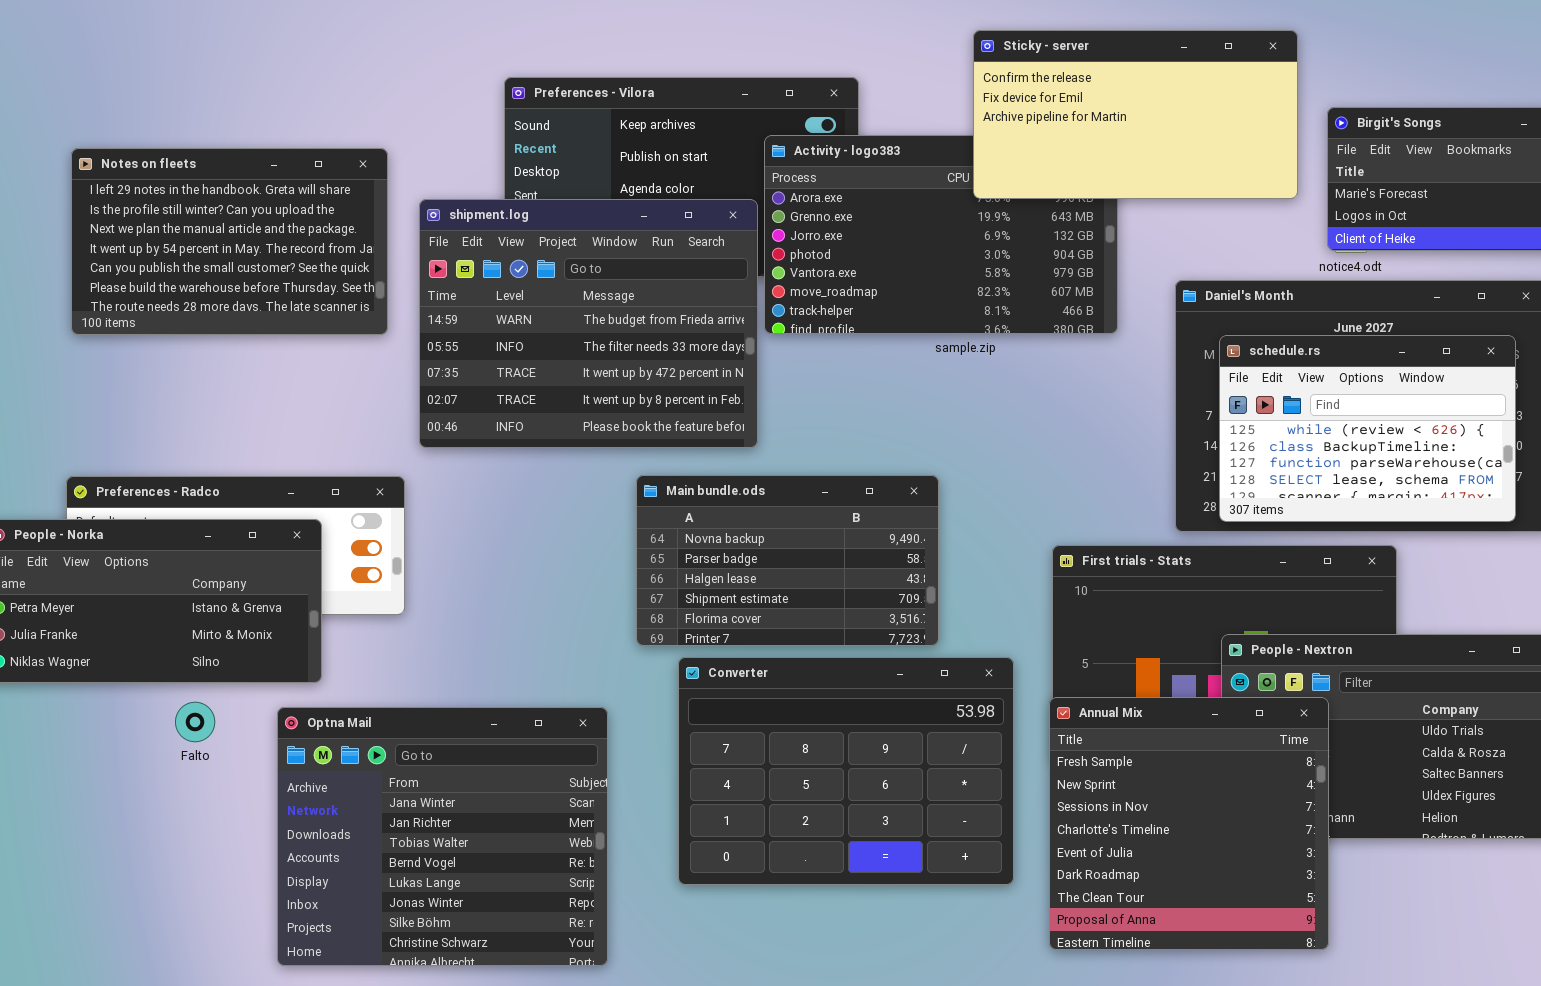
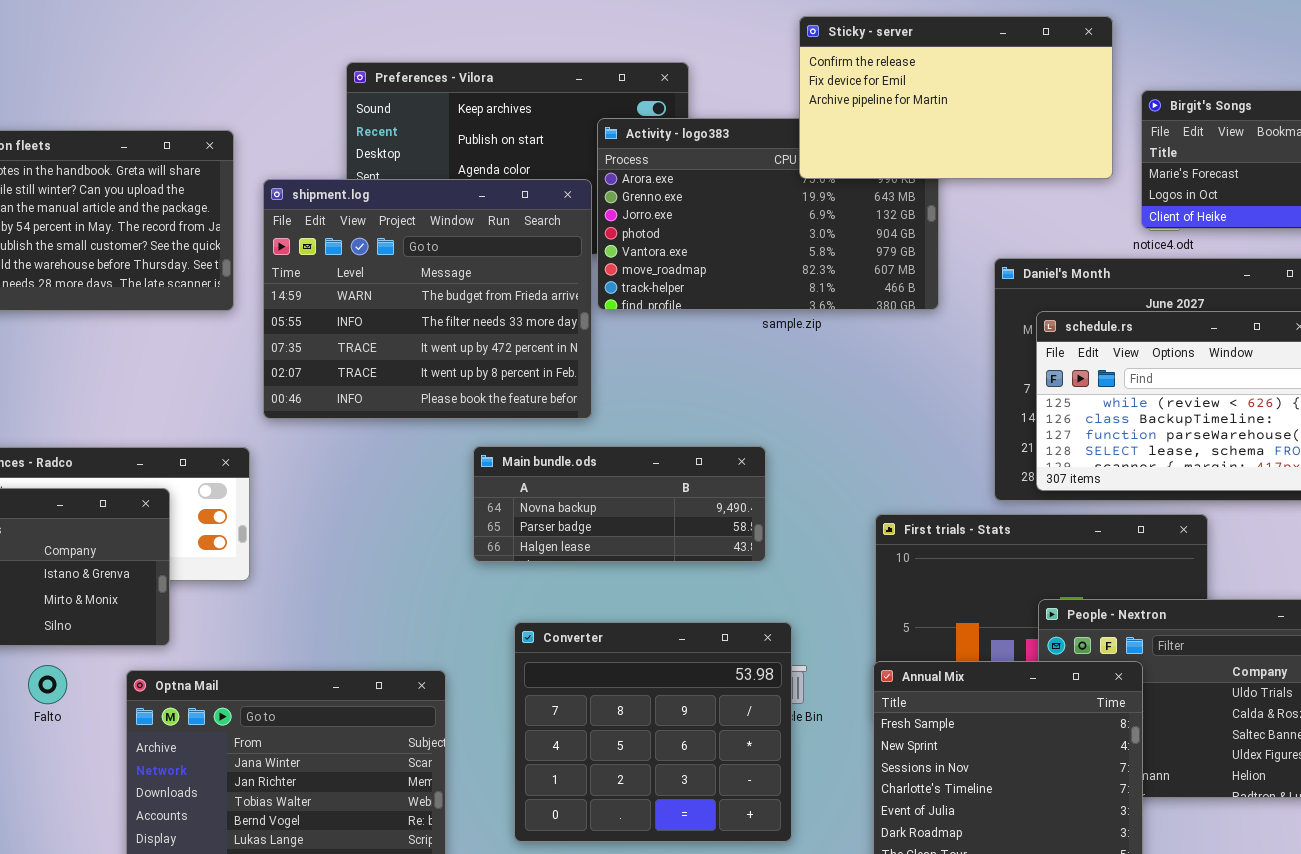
Main bundle.ods: [636,475,939,646] -> [473,446,766,562], resized
Converter: [678,657,1014,885] -> [514,622,792,842], resized

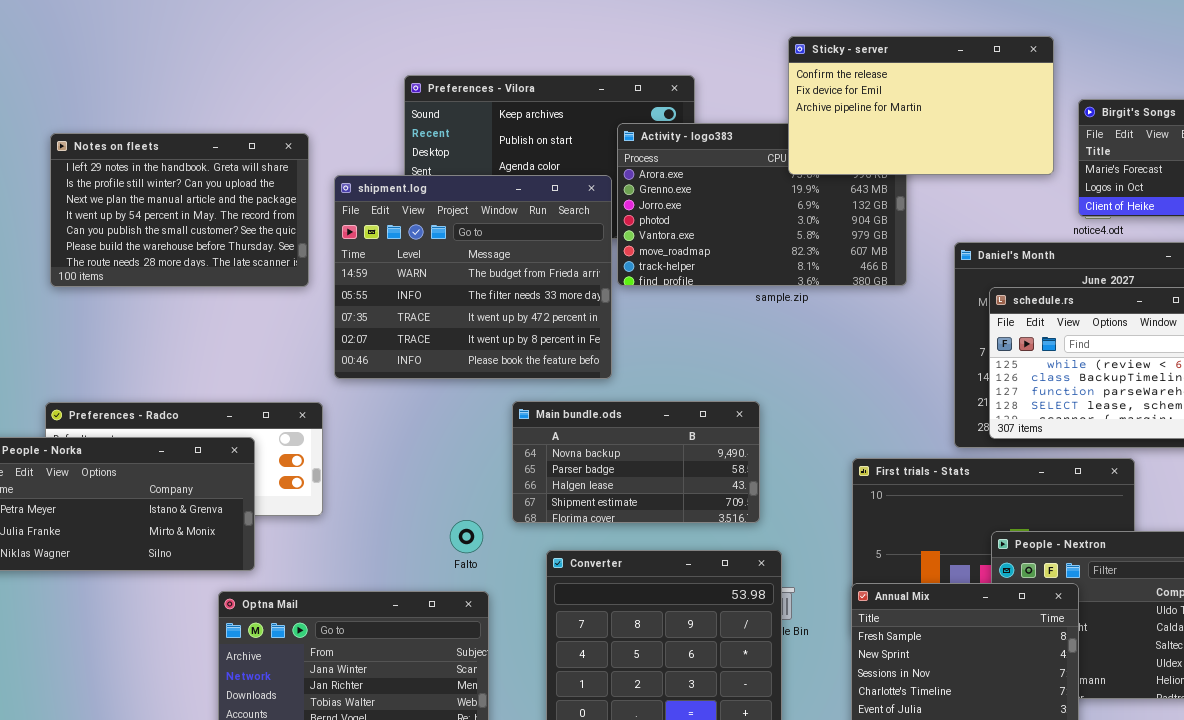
Main bundle.ods: [473,446,766,562] -> [512,401,760,523], resized
Falto: [28,665,67,704] -> [450,520,483,553], moved

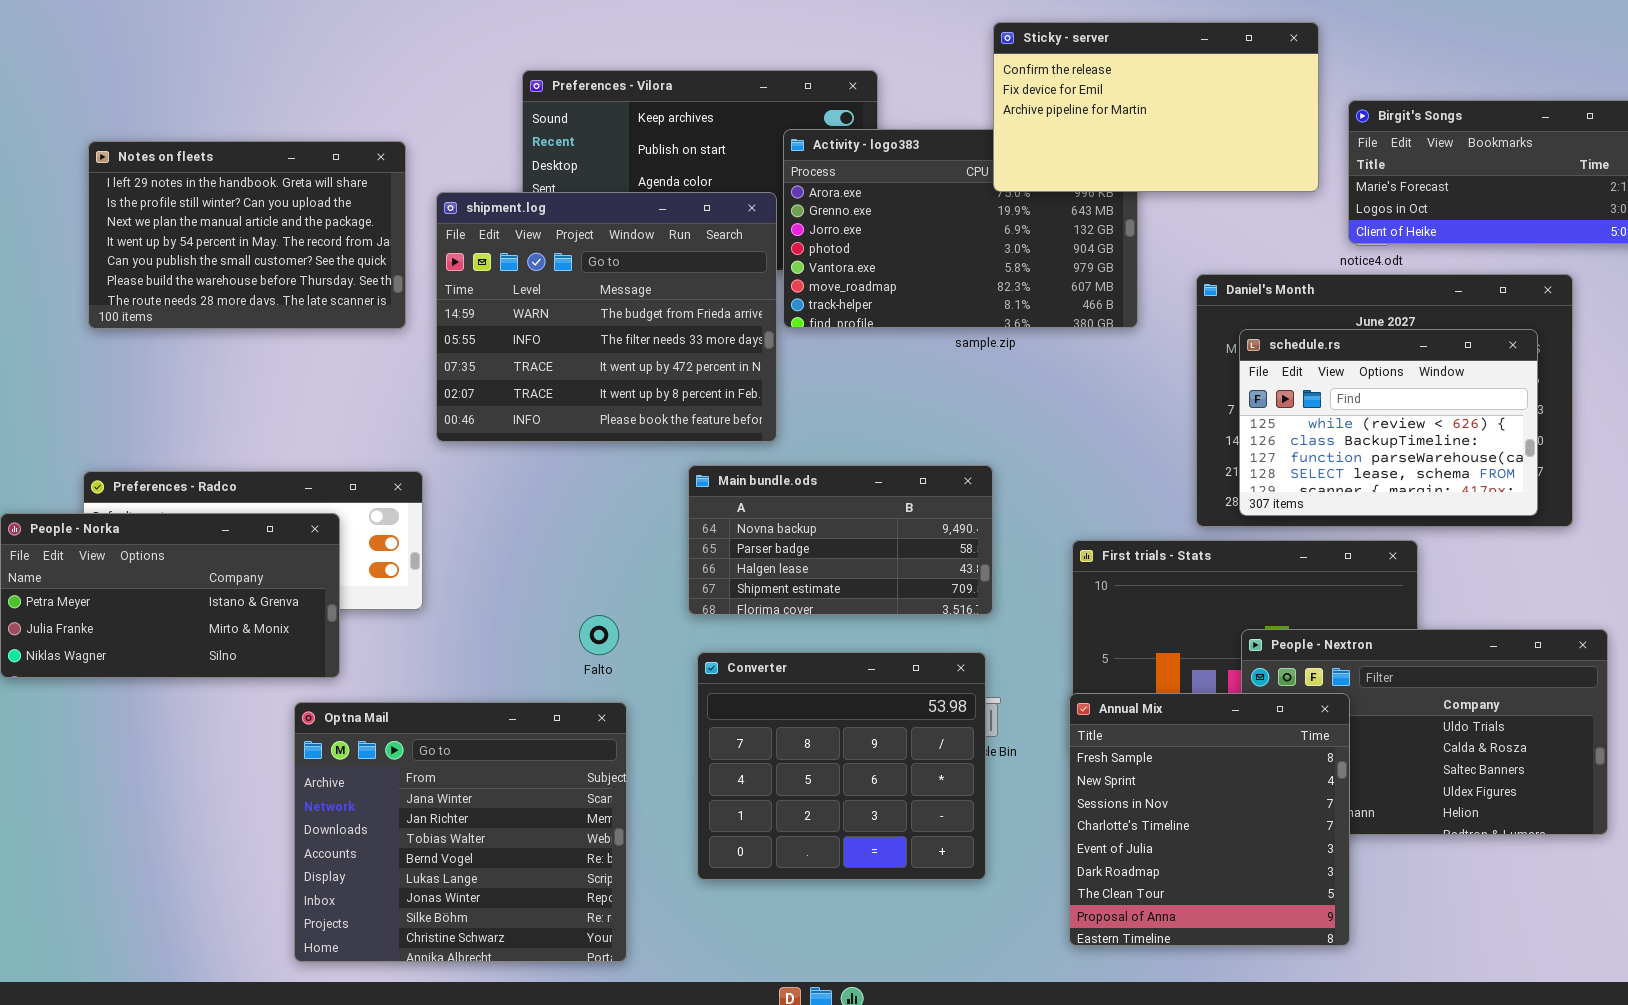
Main bundle.ods: [512,401,760,523] -> [688,465,993,615], moved

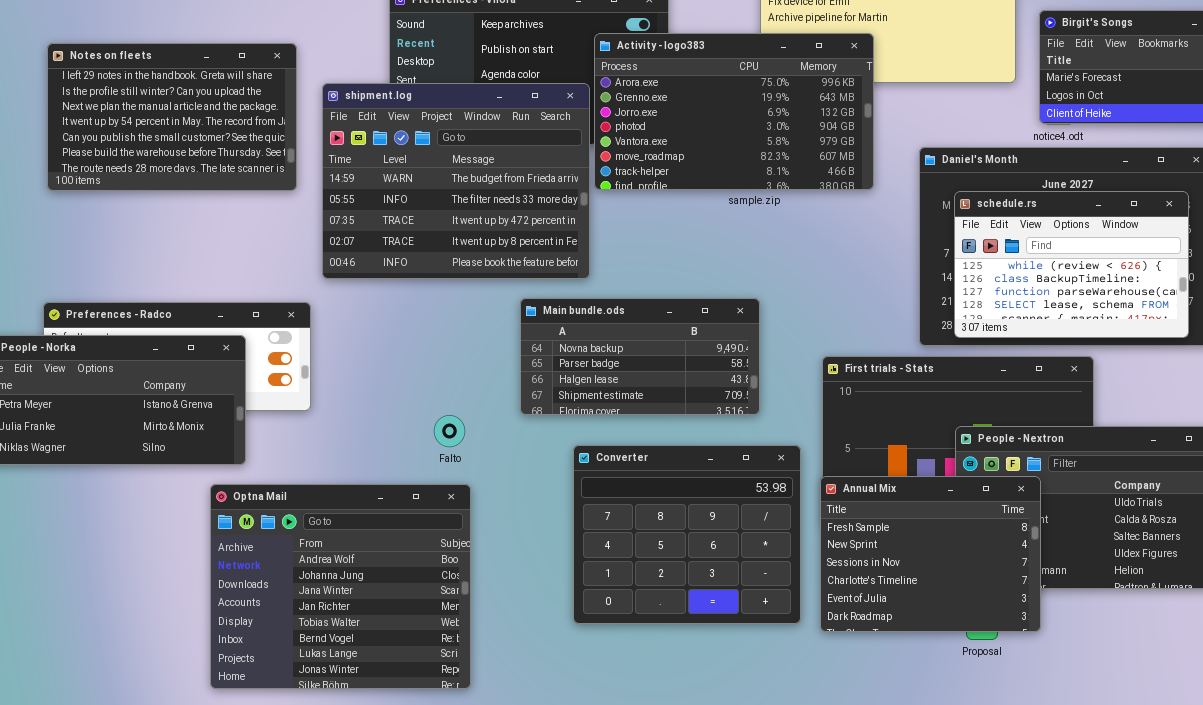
Activity - logo383: [783,129,1138,328] -> [594,33,874,190], raised
Converter: [697,652,986,880] -> [573,445,801,624], moved
Annual Mix: [1069,693,1350,946] -> [820,476,1041,632], resized
Optna Mail: [294,702,627,962] -> [210,484,471,689], scrolled up 2 rows

